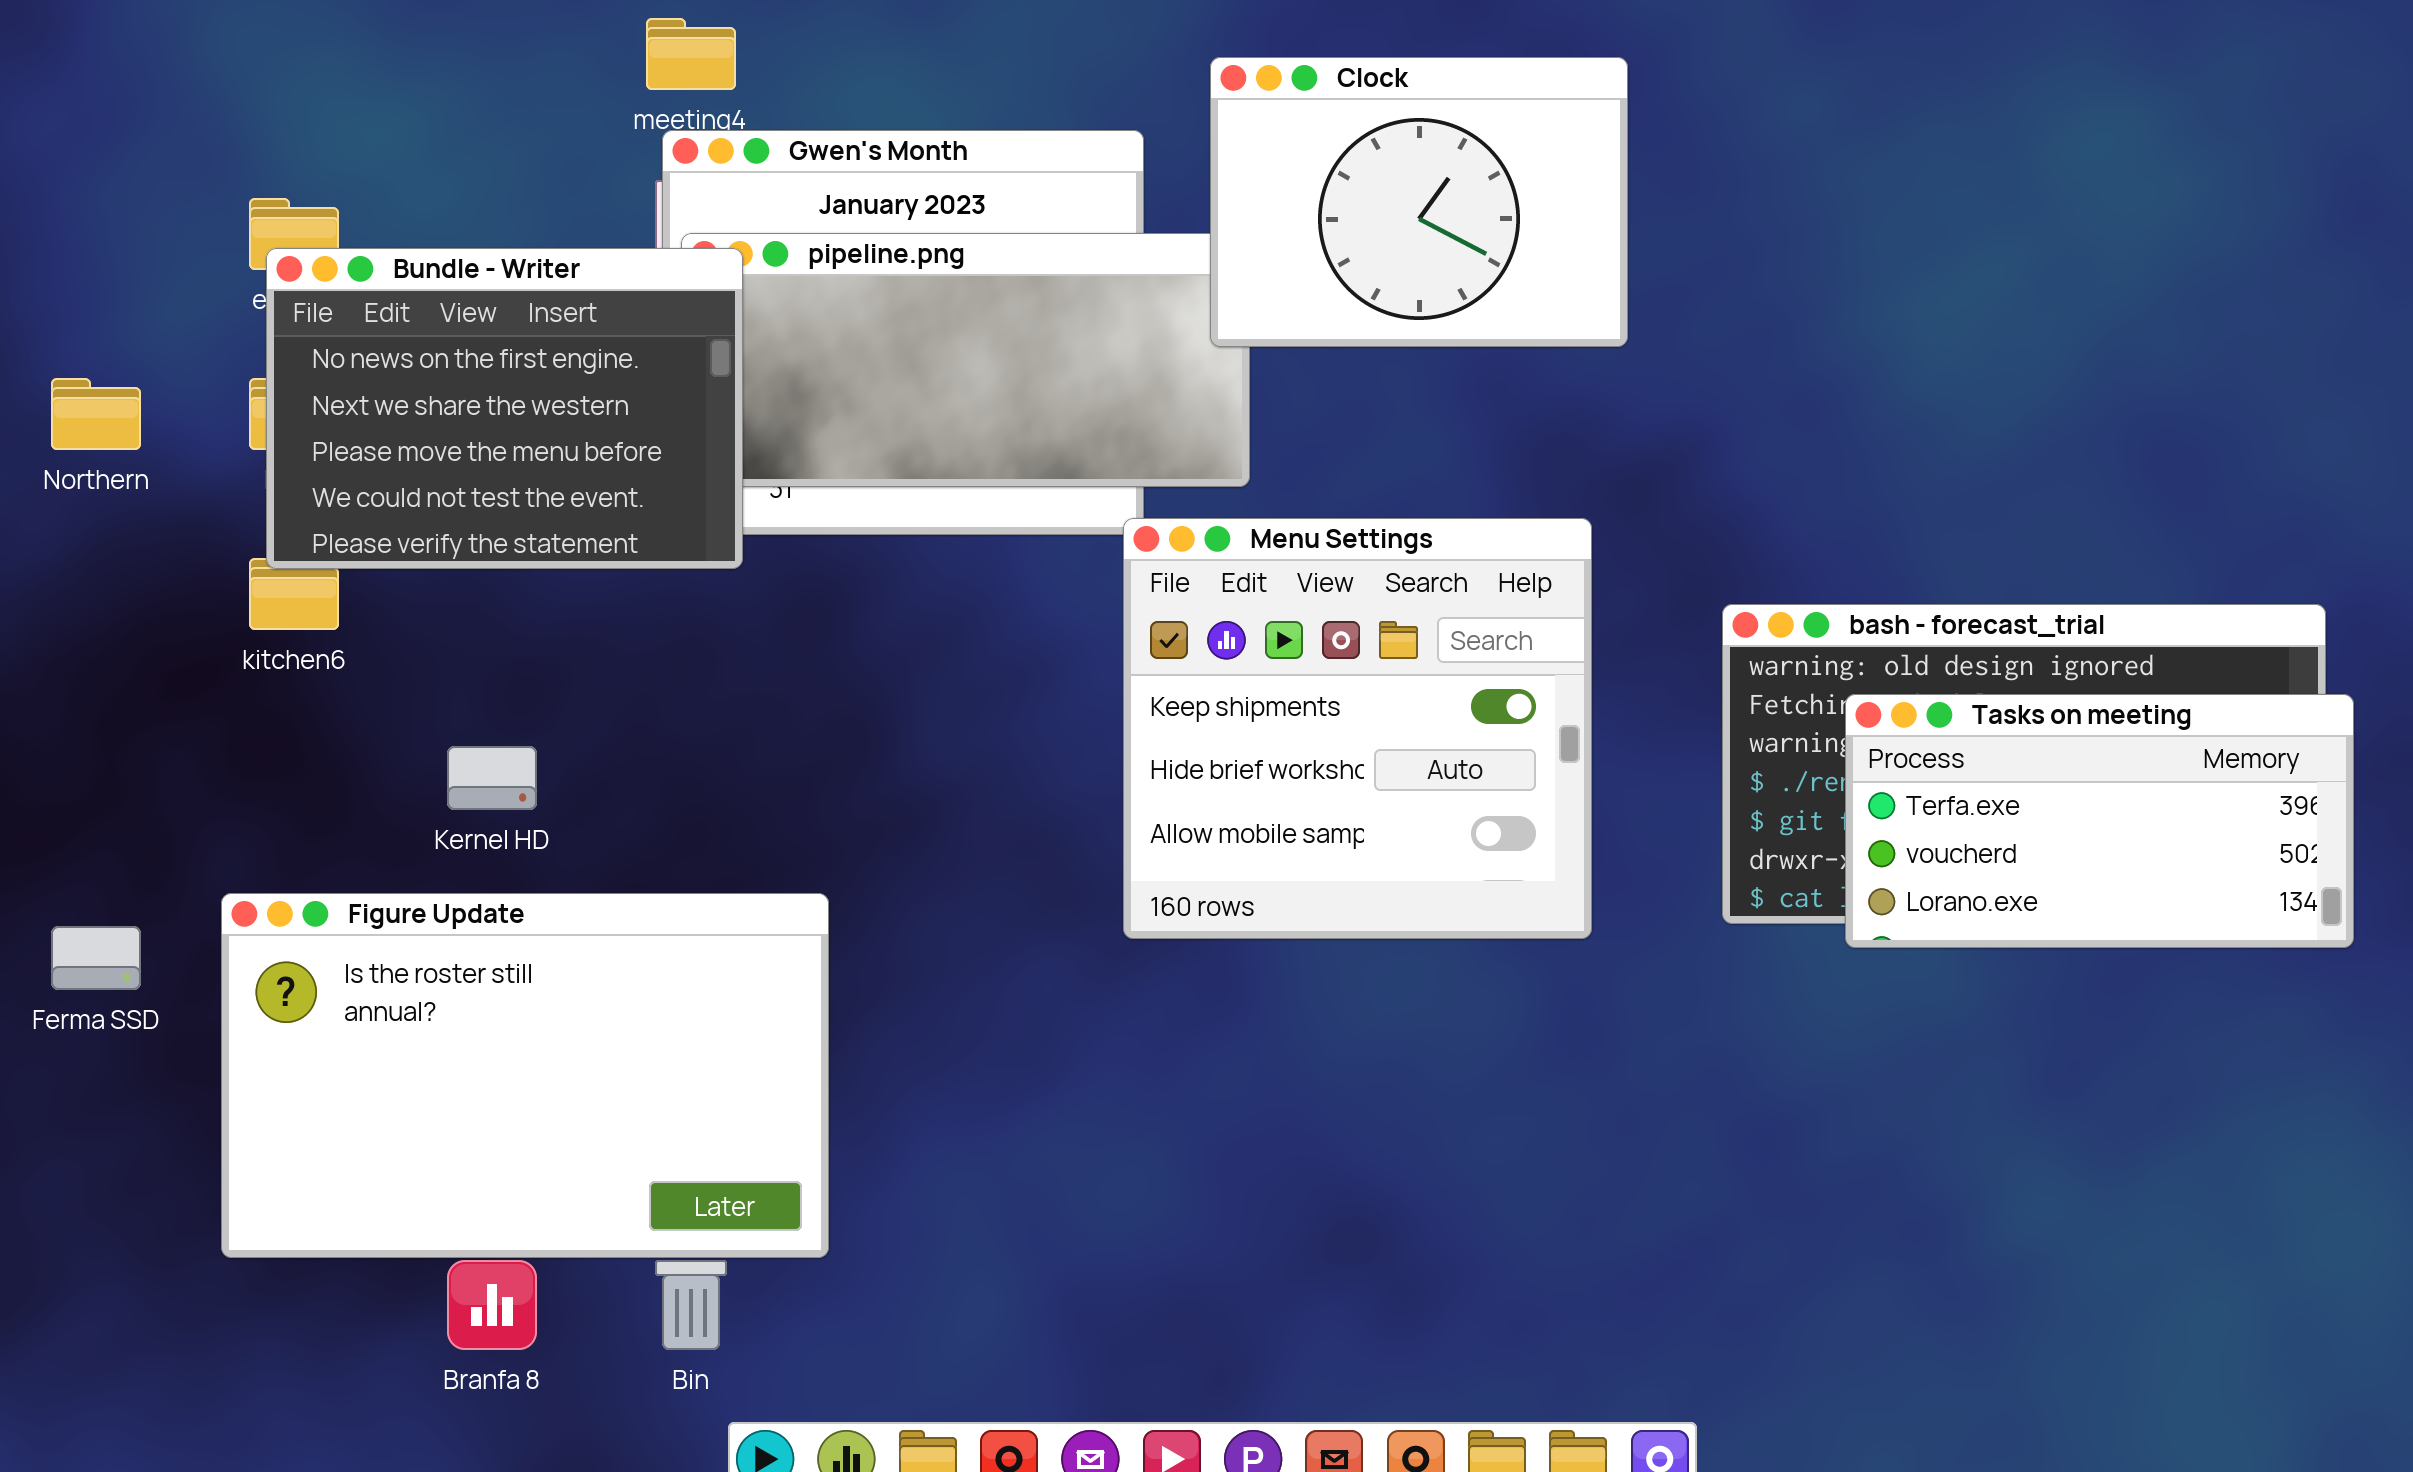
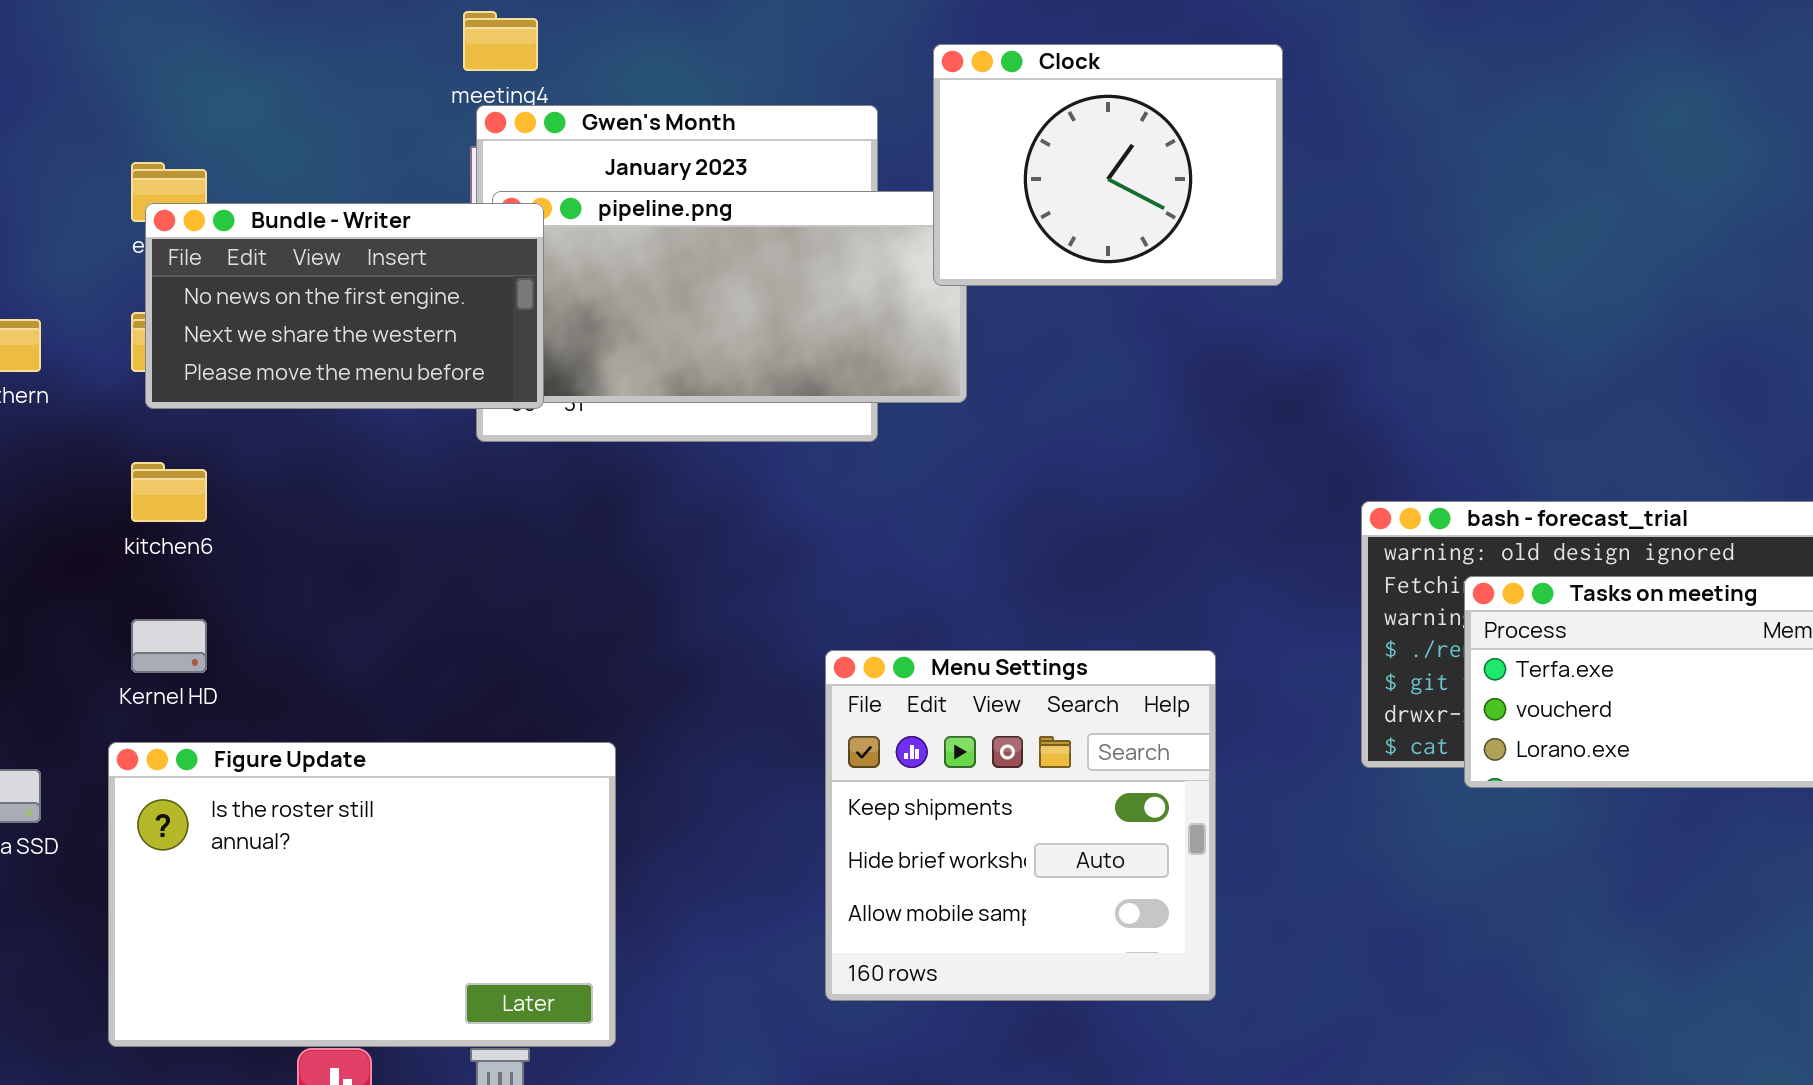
Bundle - Writer: [266,248,743,569] -> [145,203,544,409], resized
Menu Settings: [1123,518,1592,939] -> [825,650,1216,1001], moved
Kernel HD: [447,746,537,810] -> [131,619,207,673], moved

